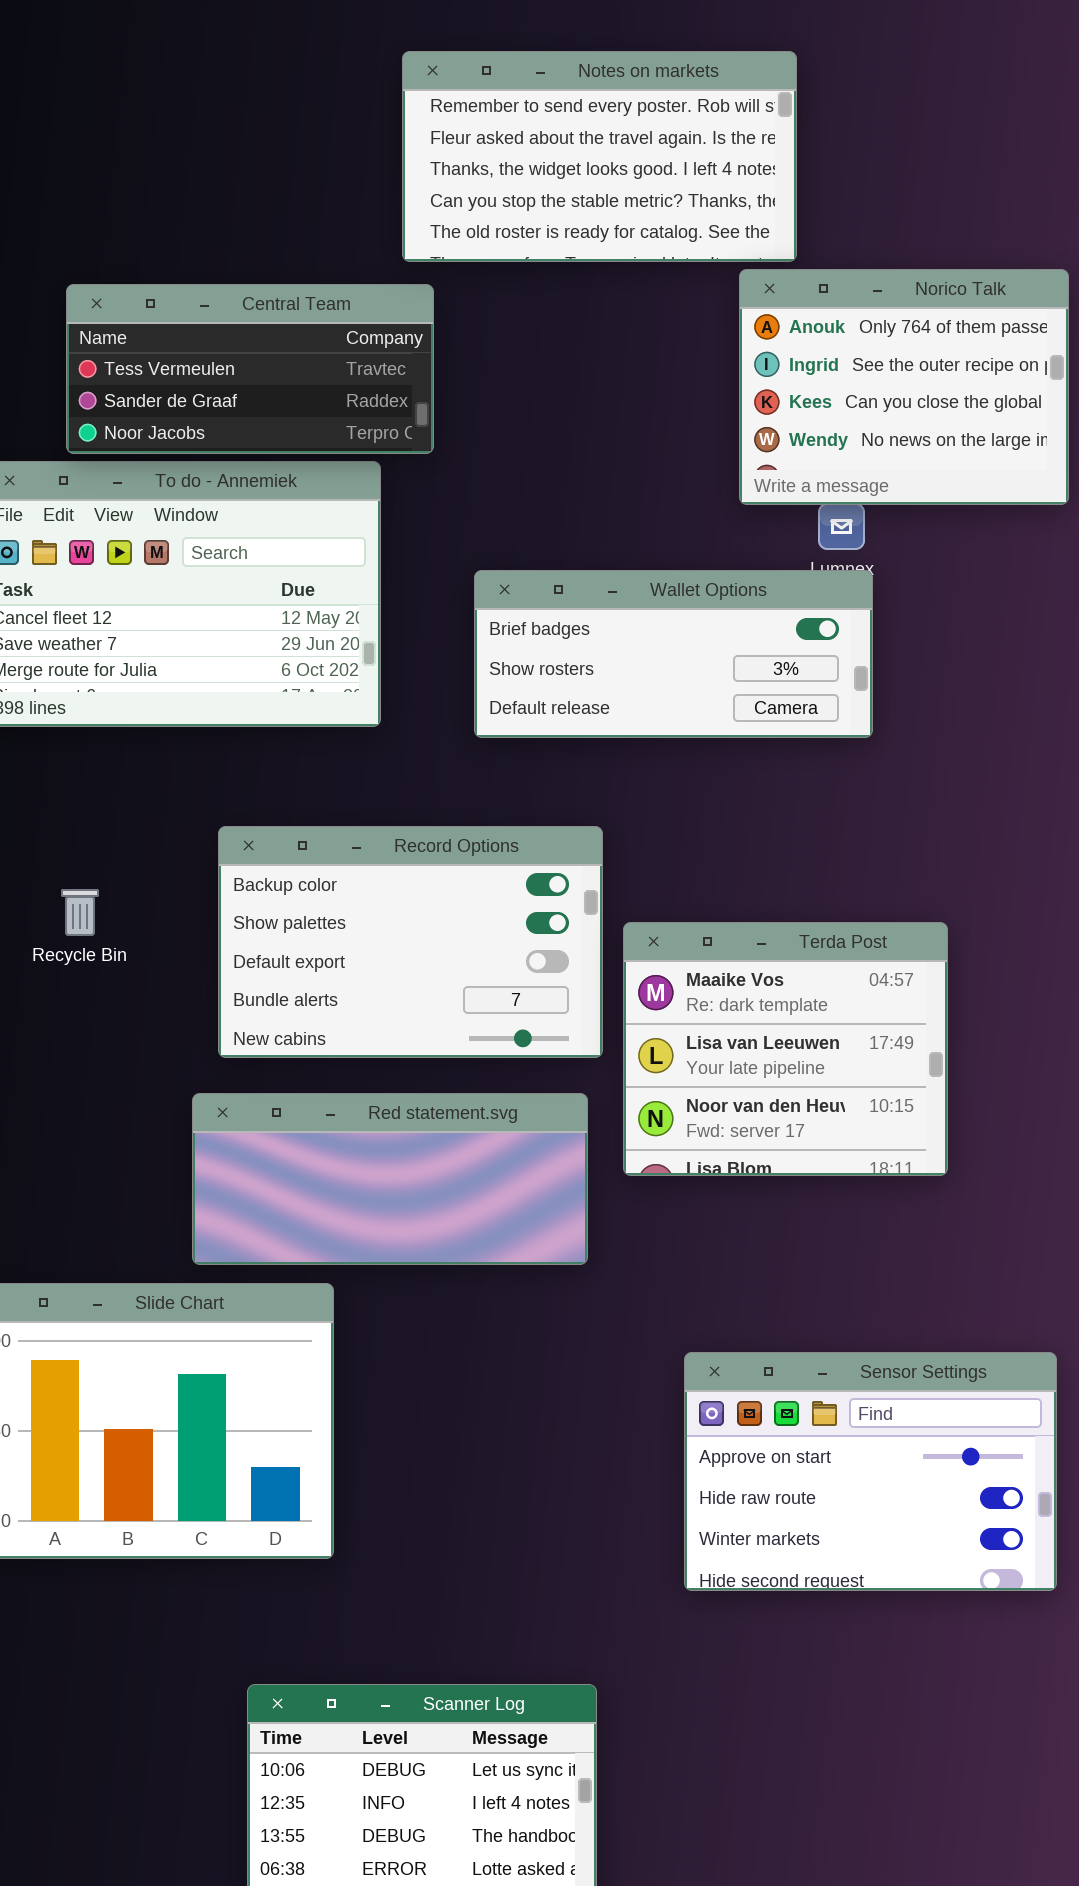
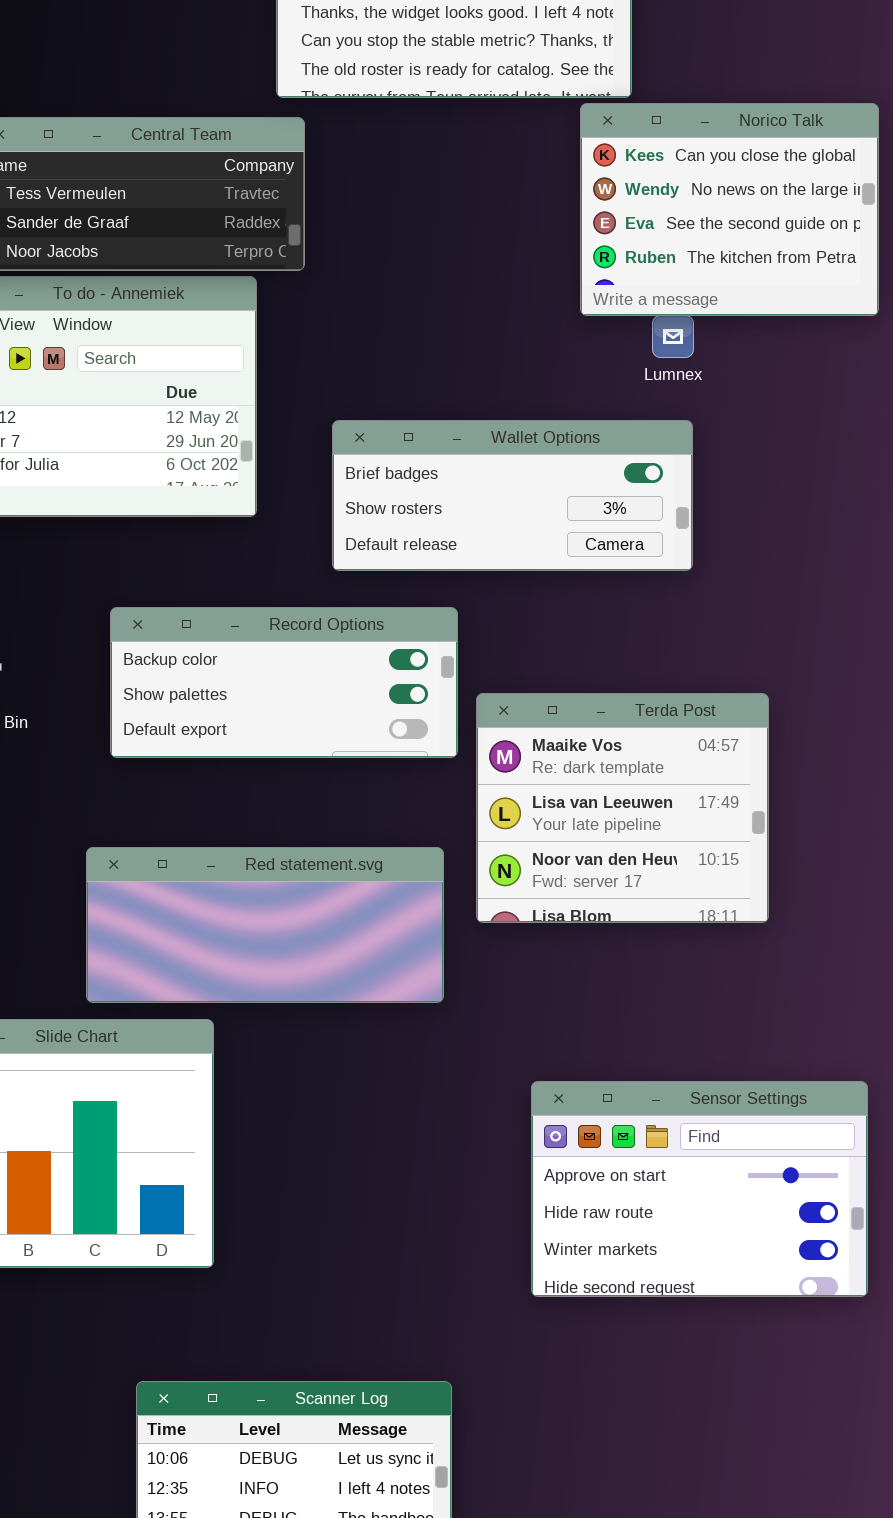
Norico Talk: [739,269,1069,505] -> [580,103,879,316], scrolled down 2 rows
Wallet Options: [474,570,873,738] -> [332,420,693,571], moved
Record Options: [218,826,603,1058] -> [110,607,458,758], resized

